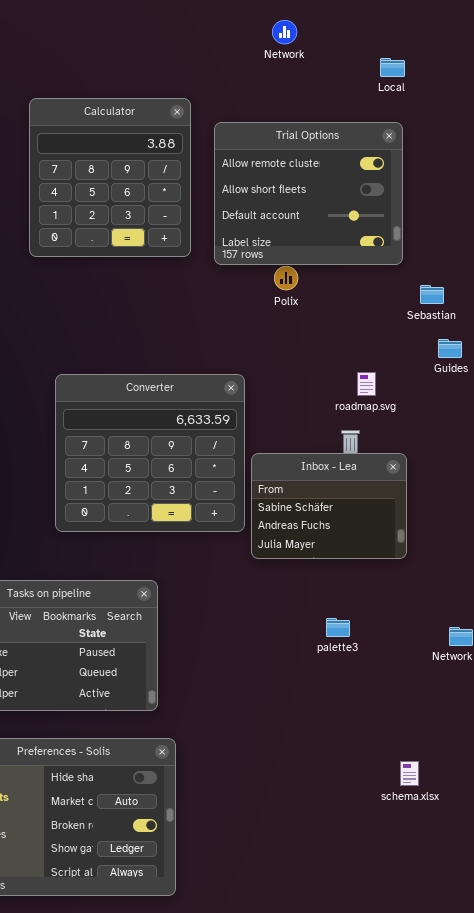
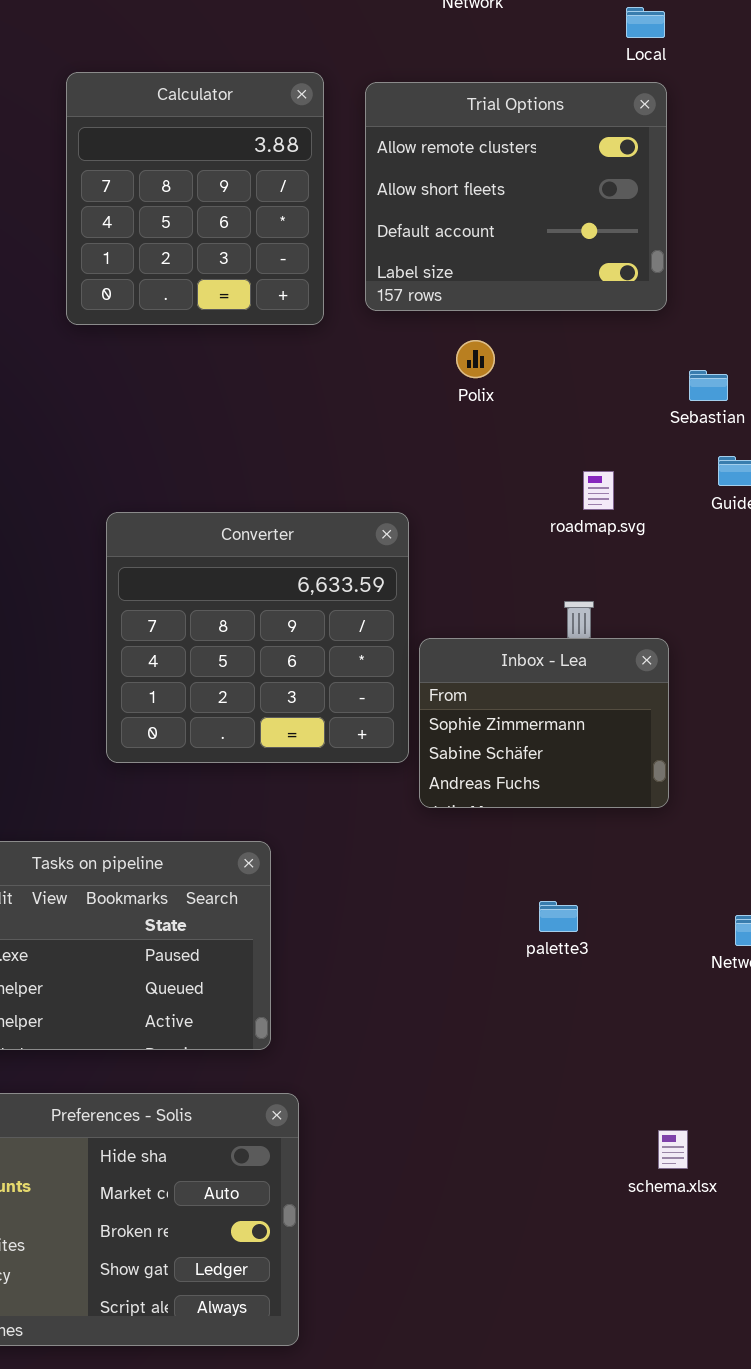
Trial Options: [214,122,403,265] -> [365,82,667,311], moved
roadmap.svg: [357,372,376,396] -> [583,471,614,510], moved
Inbox - Lea: [251,453,407,559] -> [419,638,669,808], scrolled up 1 row

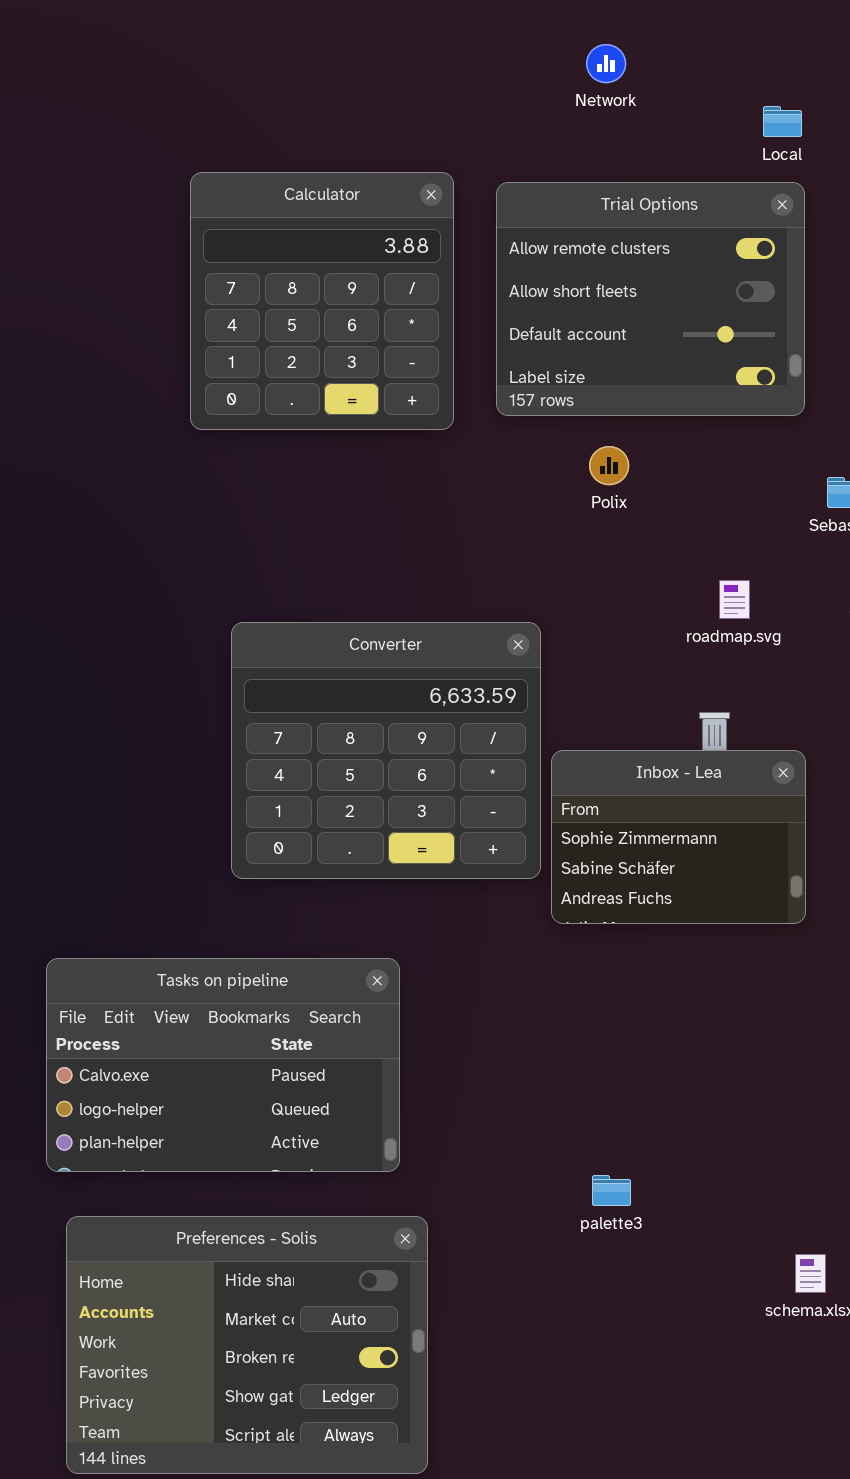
palette3: [539,901,578,932] -> [592,1175,631,1206], moved

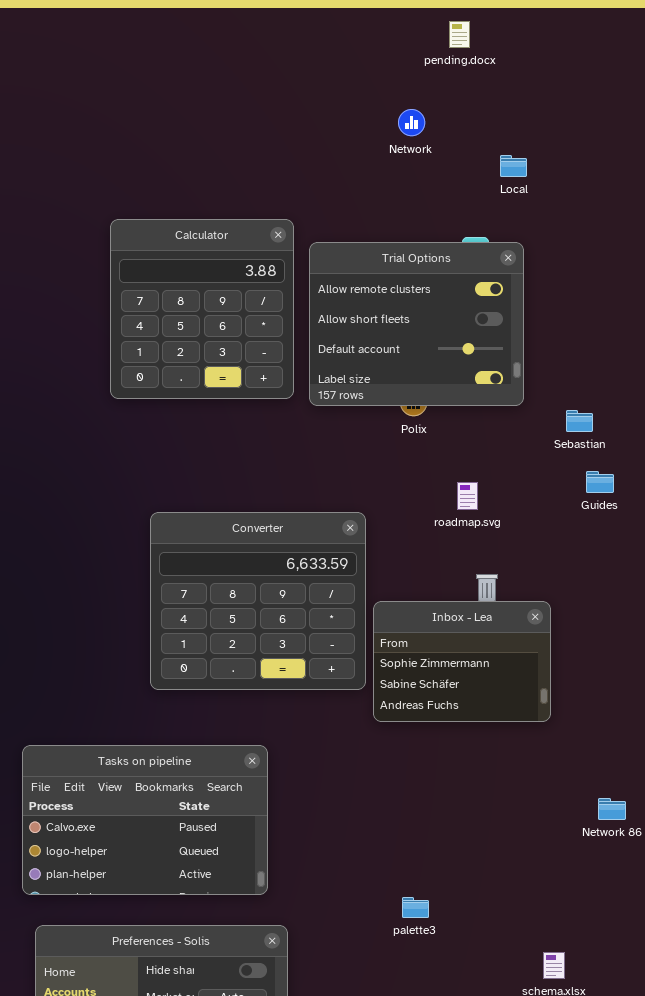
Local: [763,106,802,137] -> [500,155,527,177], moved
Calculator: [190,172,454,430] -> [110,219,294,399], moved
Trial Options: [496,182,805,416] -> [309,242,524,406], moved
roadmap.svg: [719,580,750,619] -> [457,482,478,510], moved

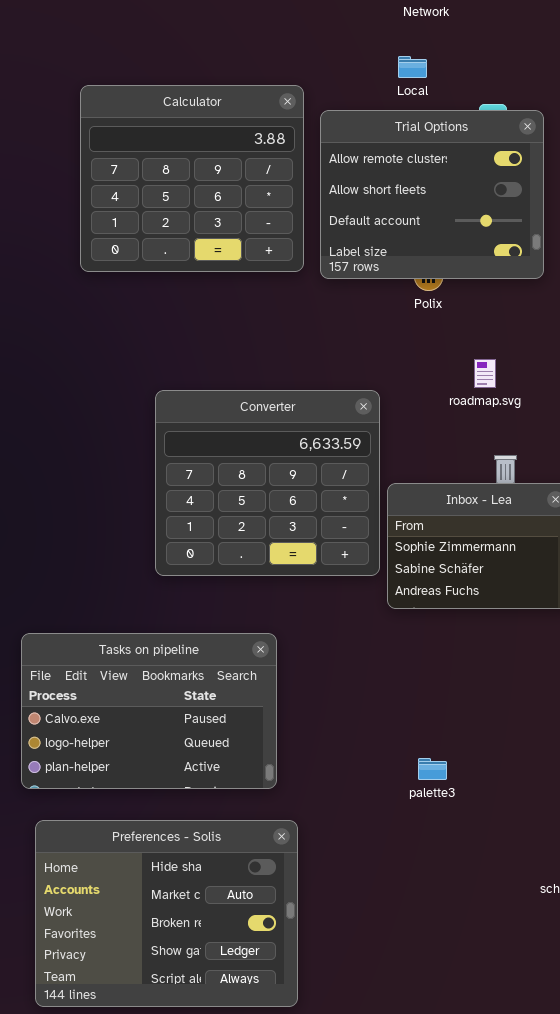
Local: [500,155,527,177] -> [398,56,427,78], moved
Calculator: [110,219,294,399] -> [80,85,304,272], resized
palette3: [402,897,429,918] -> [418,758,447,780], moved

